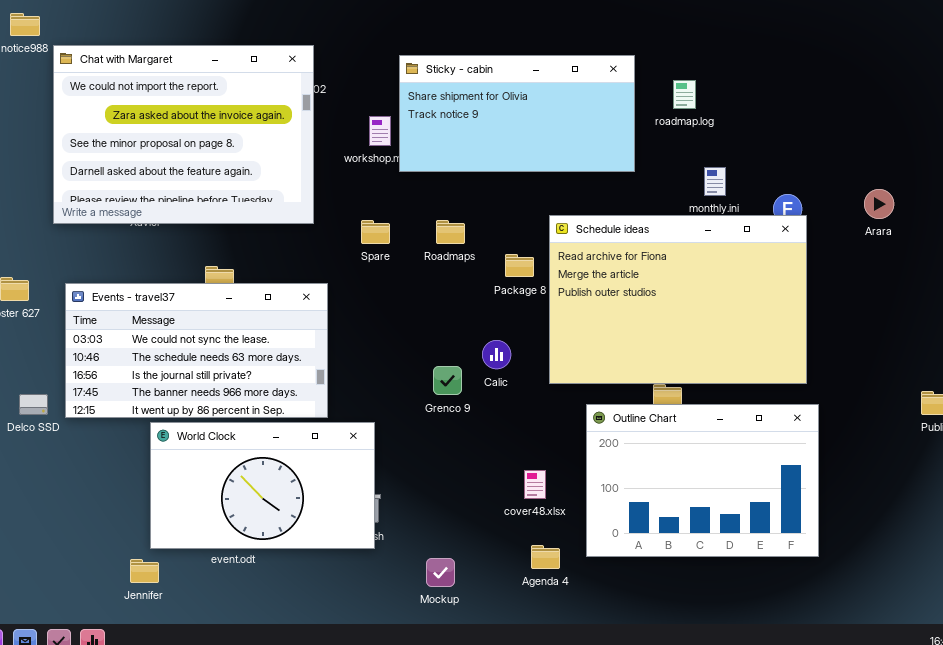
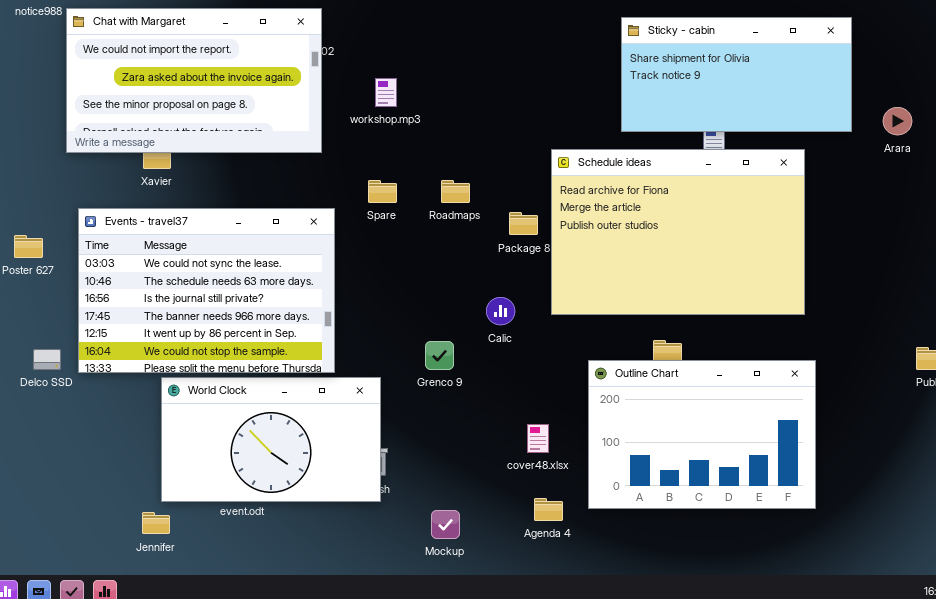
Chat with Margaret: [53,45,314,224] -> [66,8,322,153], resized
Sticky - cabin: [399,55,635,172] -> [621,17,852,132], moved
Arara: [864,189,894,219] -> [883,107,912,135], moved
Schedule ideas: [549,215,807,384] -> [551,149,805,315], moved
Events - travel37: [65,283,328,418] -> [78,208,335,373], resized
Grenco 9: [433,366,462,395] -> [425,341,454,370], moved

